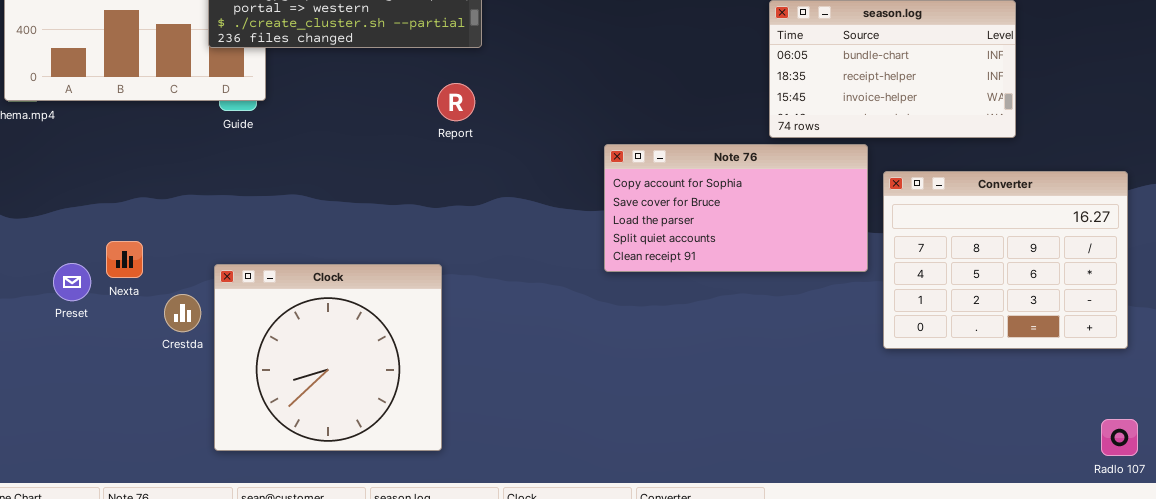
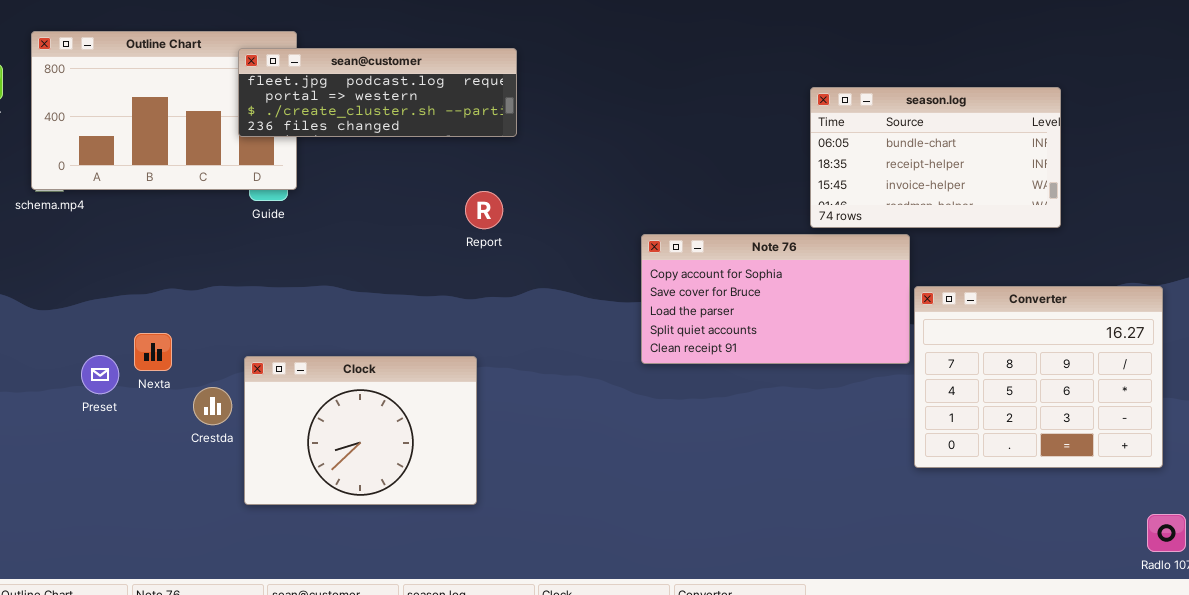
Report: [437,83,475,121] -> [465,191,503,229], moved
Converter: [883,171,1128,349] -> [914,286,1163,468], moved
Clock: [214,264,442,451] -> [244,356,477,505], resized

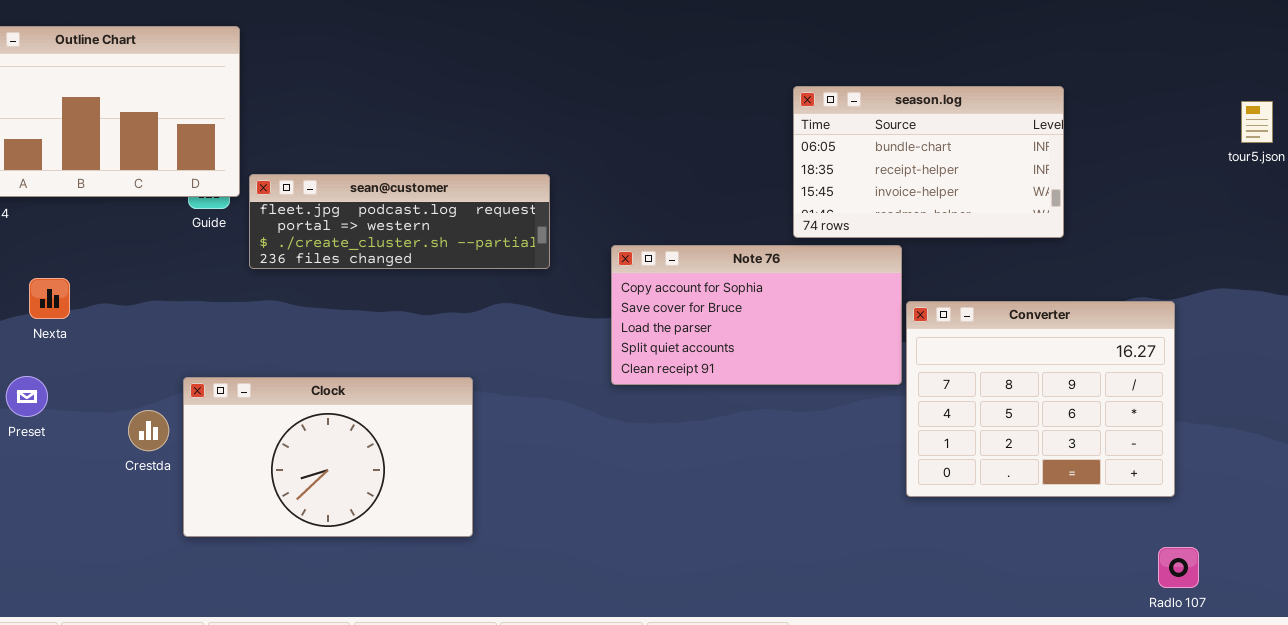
sean@customer: [238,48,517,137] -> [249,174,550,269], moved
Nexta: [134,333,172,371] -> [29,278,70,319], moved
Clock: [244,356,477,505] -> [183,377,473,537], resized

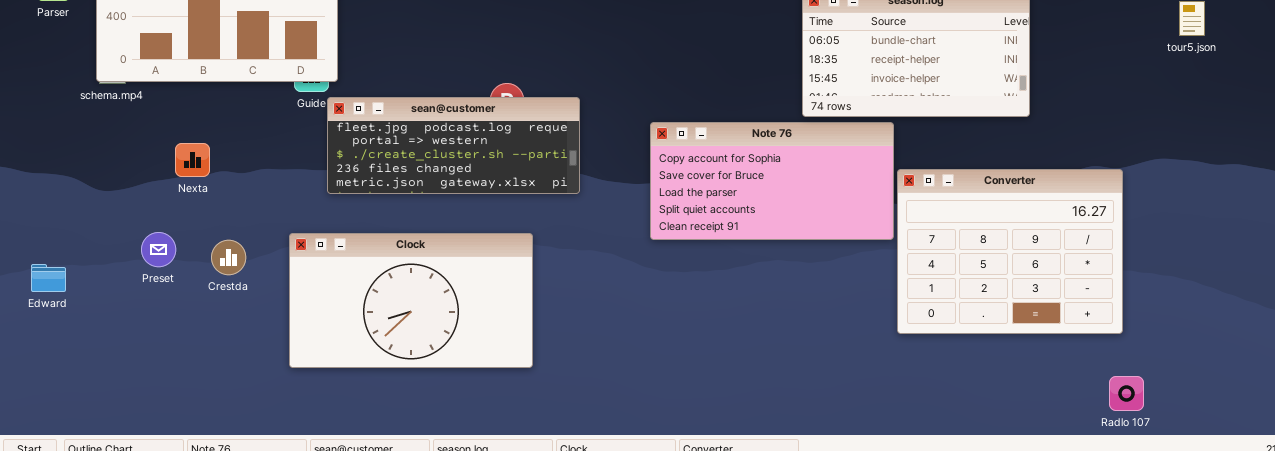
sean@customer: [249,174,550,269] -> [327,97,580,194], moved, resized
Nexta: [29,278,70,319] -> [175,143,210,177], moved
Crestda: [128,410,169,451] -> [211,240,246,275], moved

